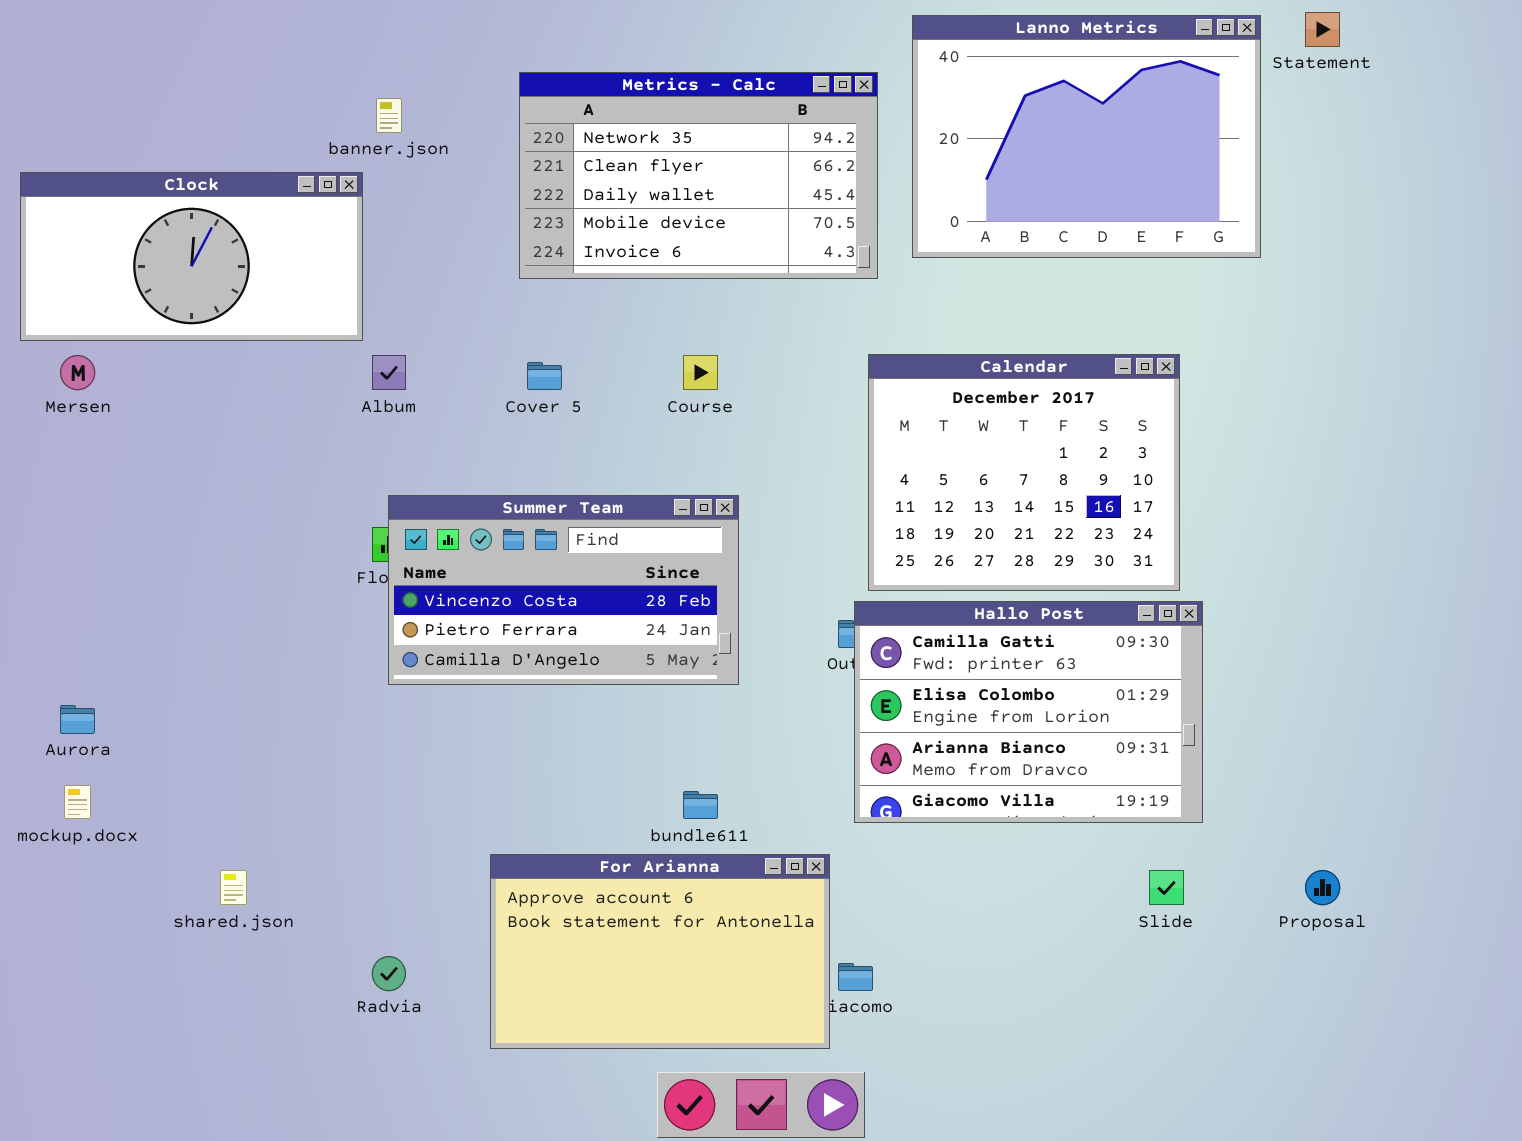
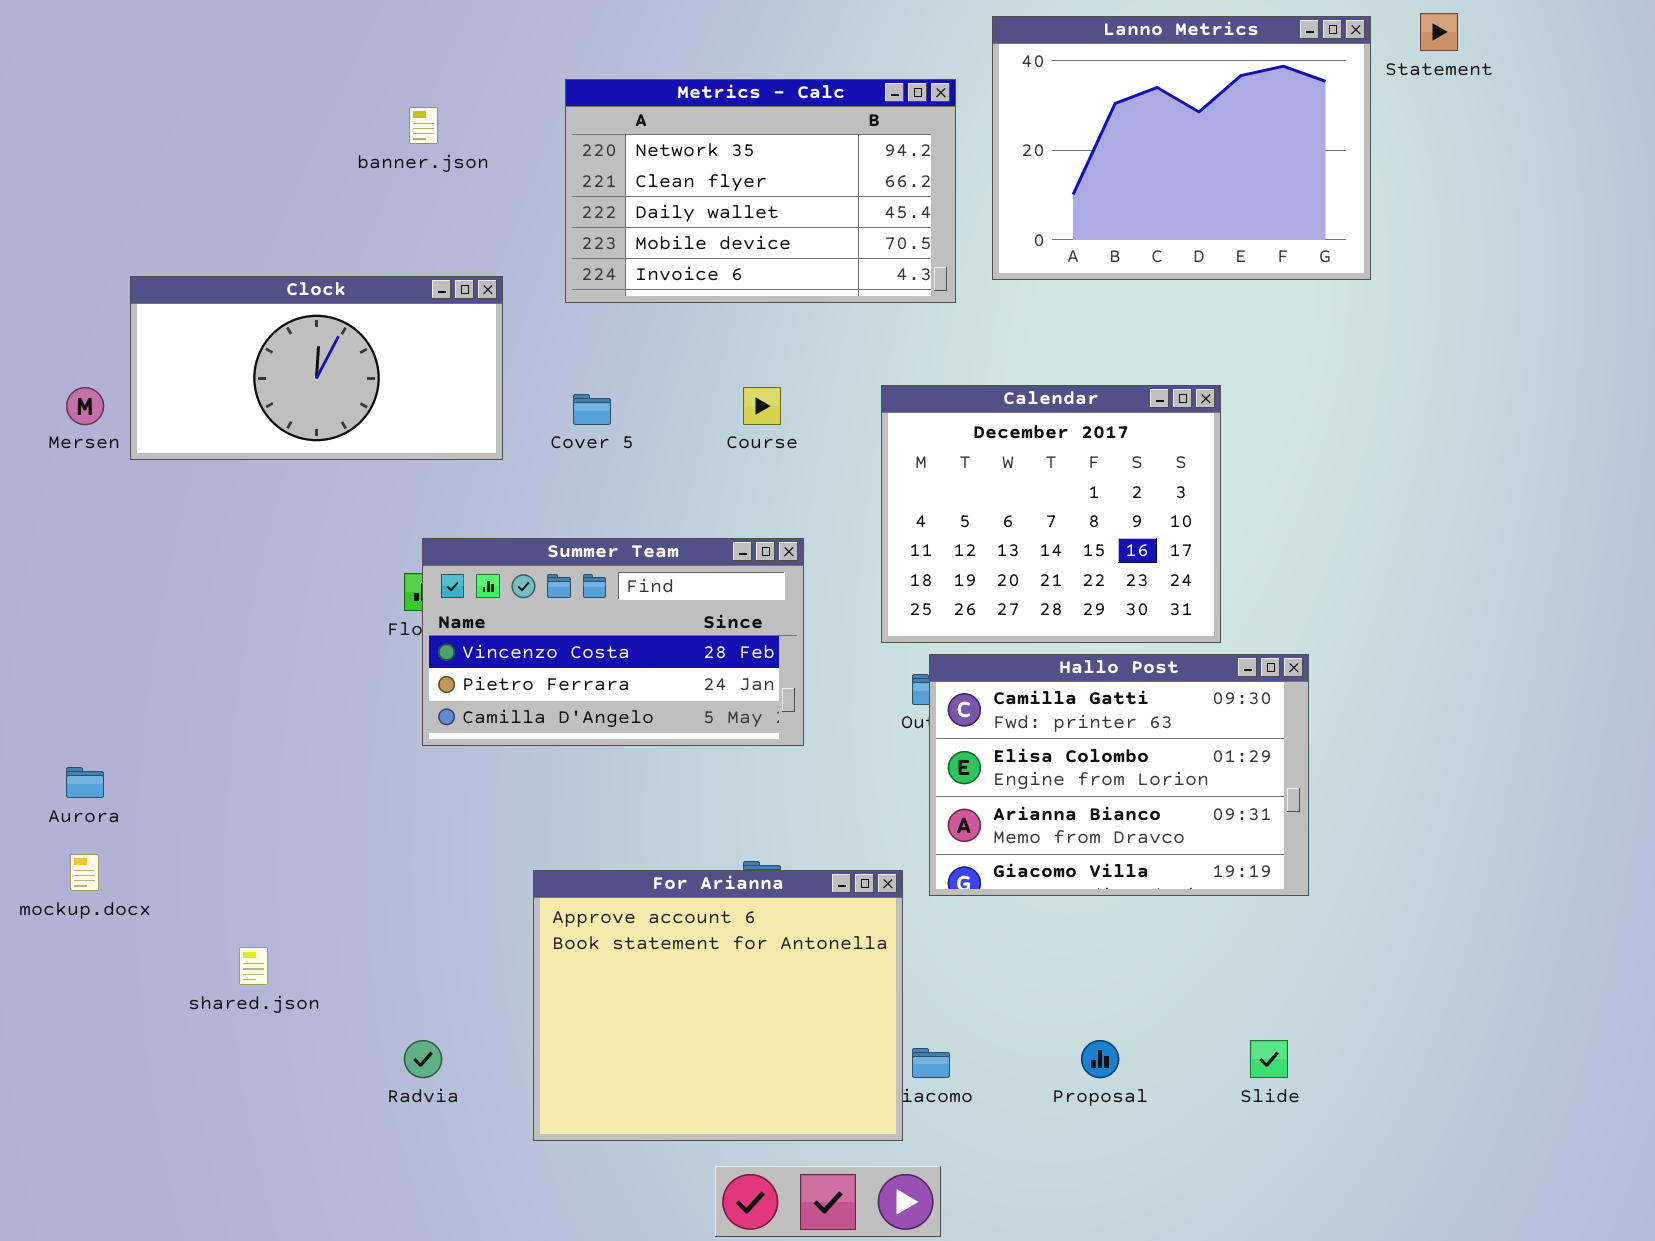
Clock: [20,172,363,341] -> [130,276,503,460], moved
Calendar: [868,354,1180,591] -> [881,385,1221,643], moved
For Arianna: [490,854,830,1049] -> [533,870,903,1141], resized
Slide: [1149,870,1184,905] -> [1250,1040,1288,1078], moved
Proposal: [1305,870,1340,905] -> [1081,1040,1119,1078], moved

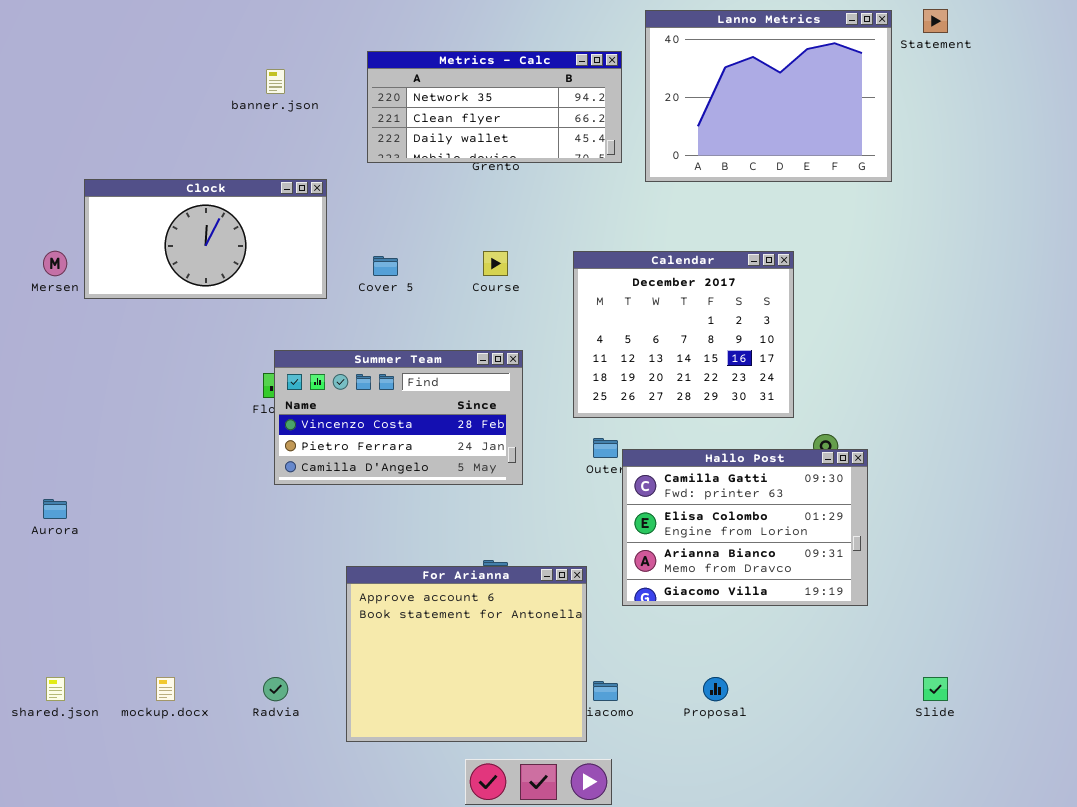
Metrics - Calc: [565,79,956,303] -> [367,51,622,163], resized
Hallo Post: [929,654,1309,896] -> [622,449,868,606], moved
mockup.docx: [70,854,99,891] -> [156,677,175,701], moved
shared.json: [239,947,268,985] -> [46,677,65,701], moved
Slide: [1250,1040,1288,1078] -> [923,677,948,701], moved

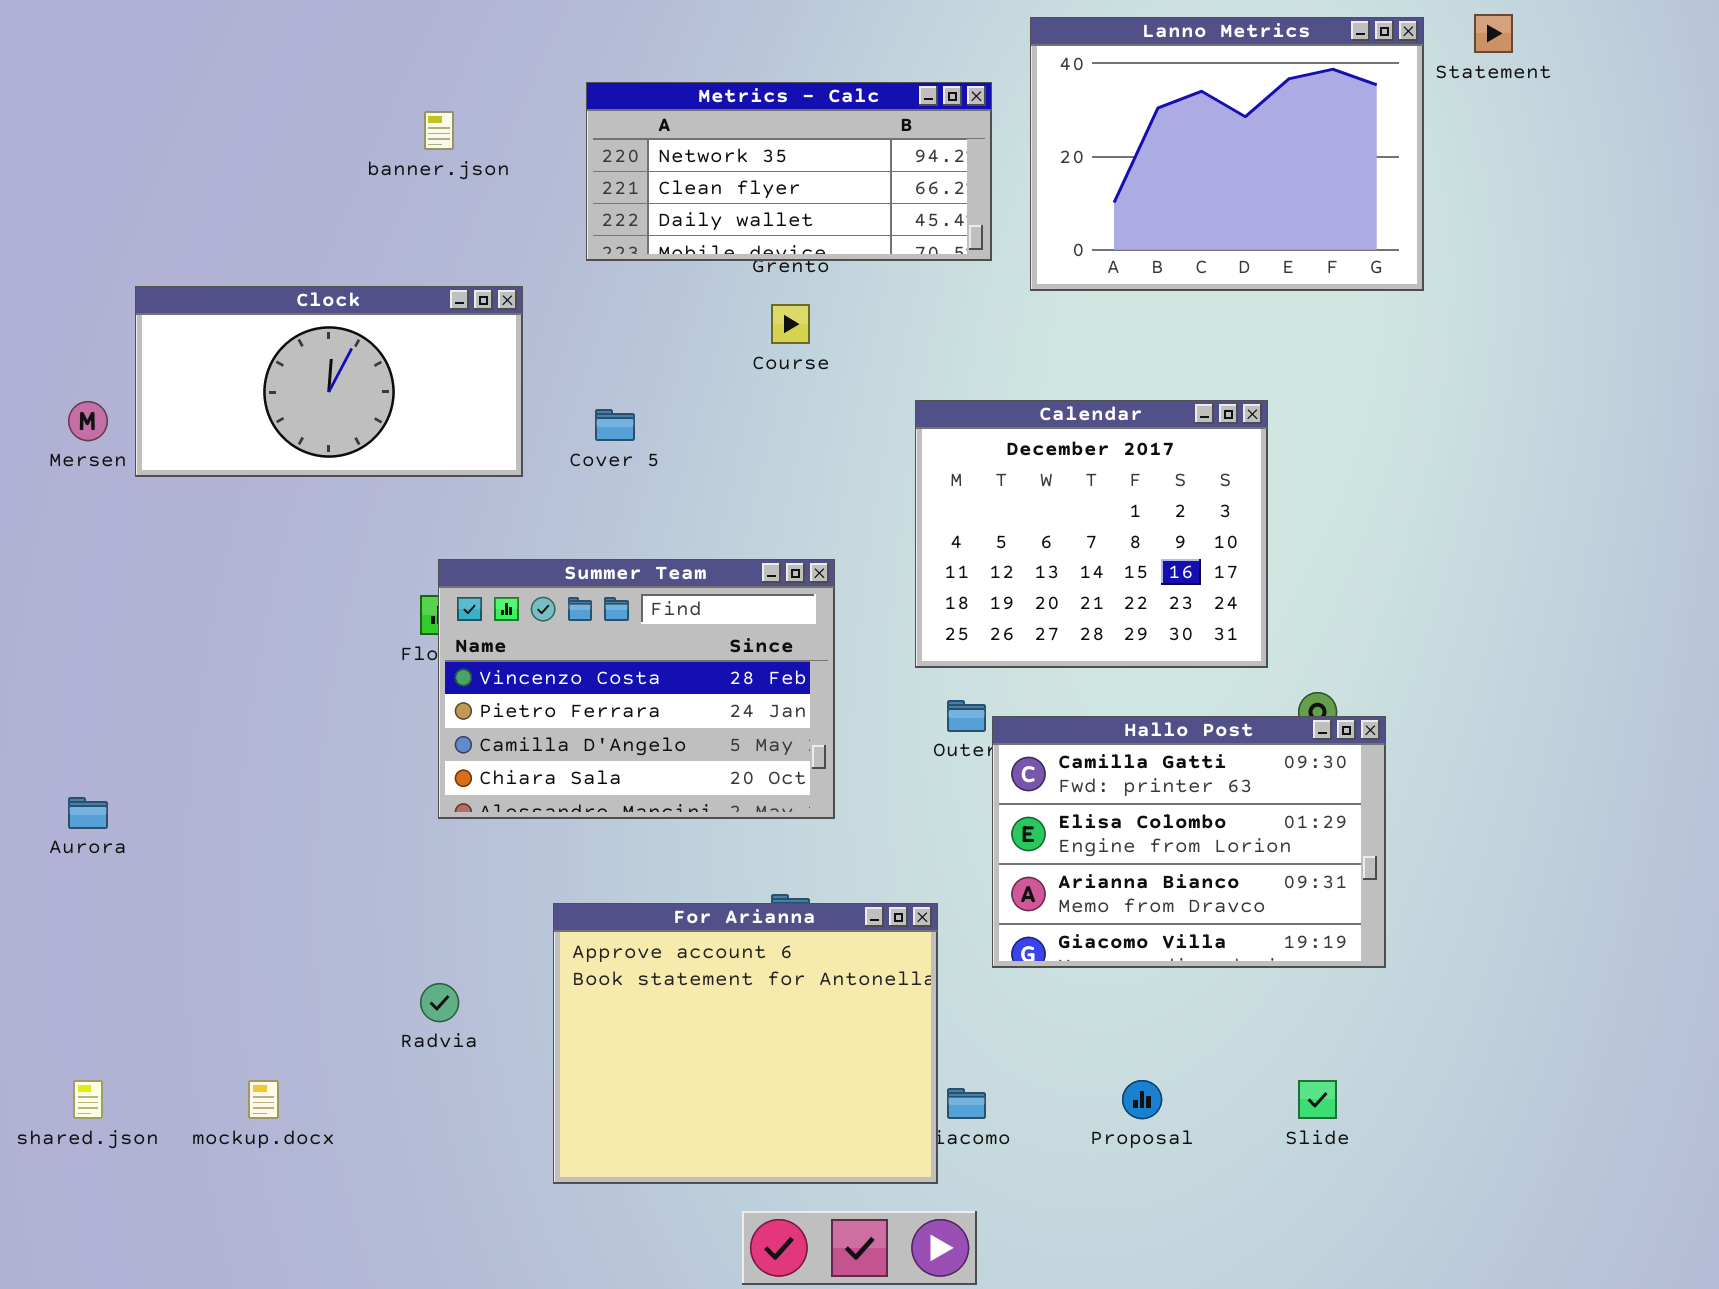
Course: [483,251,508,276] -> [771,304,810,344], moved
Summer Team: [274,350,523,485] -> [438,559,835,819], resized
Radvia: [263,677,288,701] -> [420,983,459,1022], moved
Slide: [923,677,948,701] -> [1298,1080,1337,1119], moved

